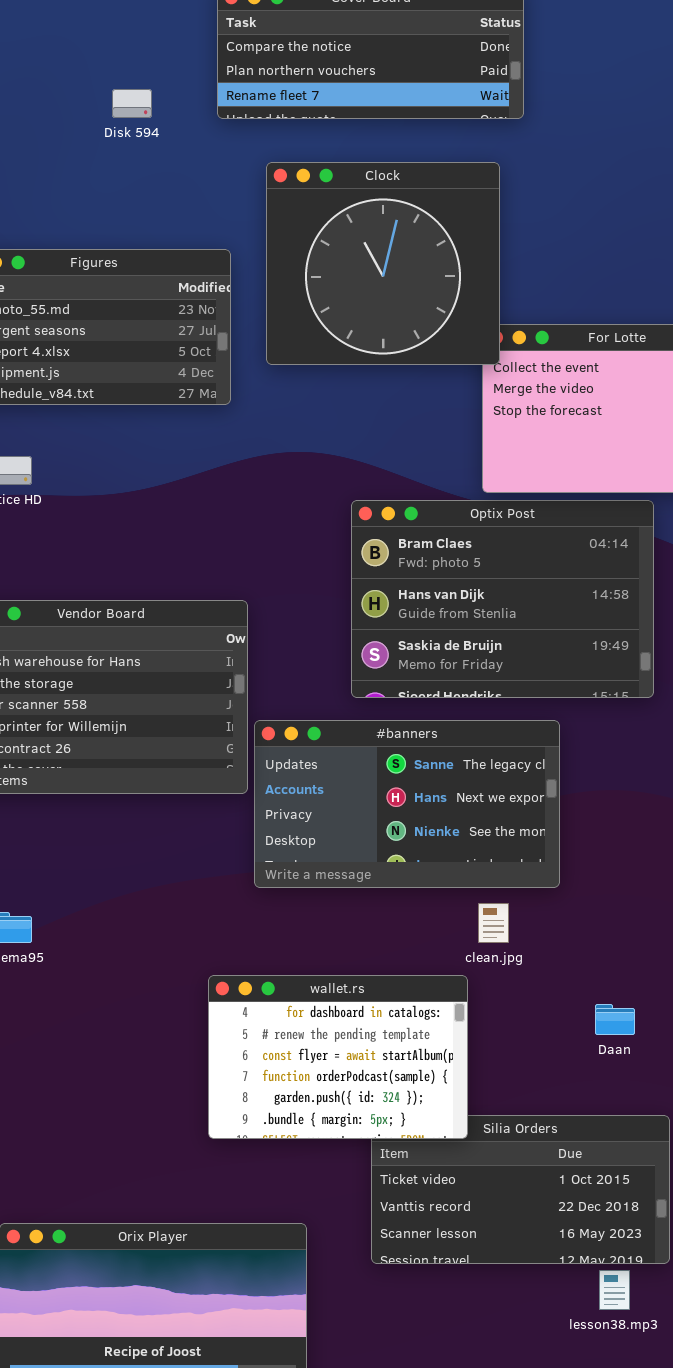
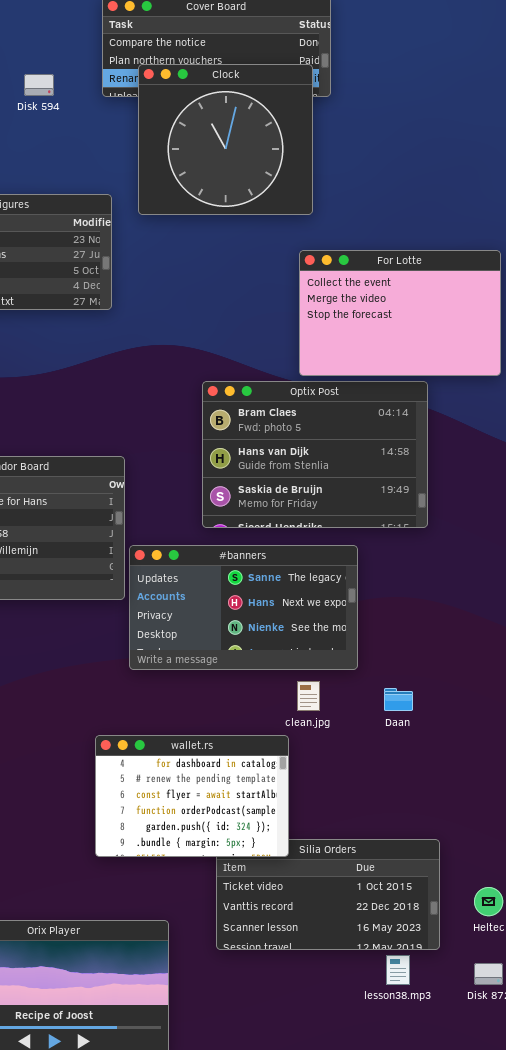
Clock: [266,162,500,365] -> [138,64,313,215], moved
Daan: [595,1004,635,1035] -> [384,688,413,711], moved

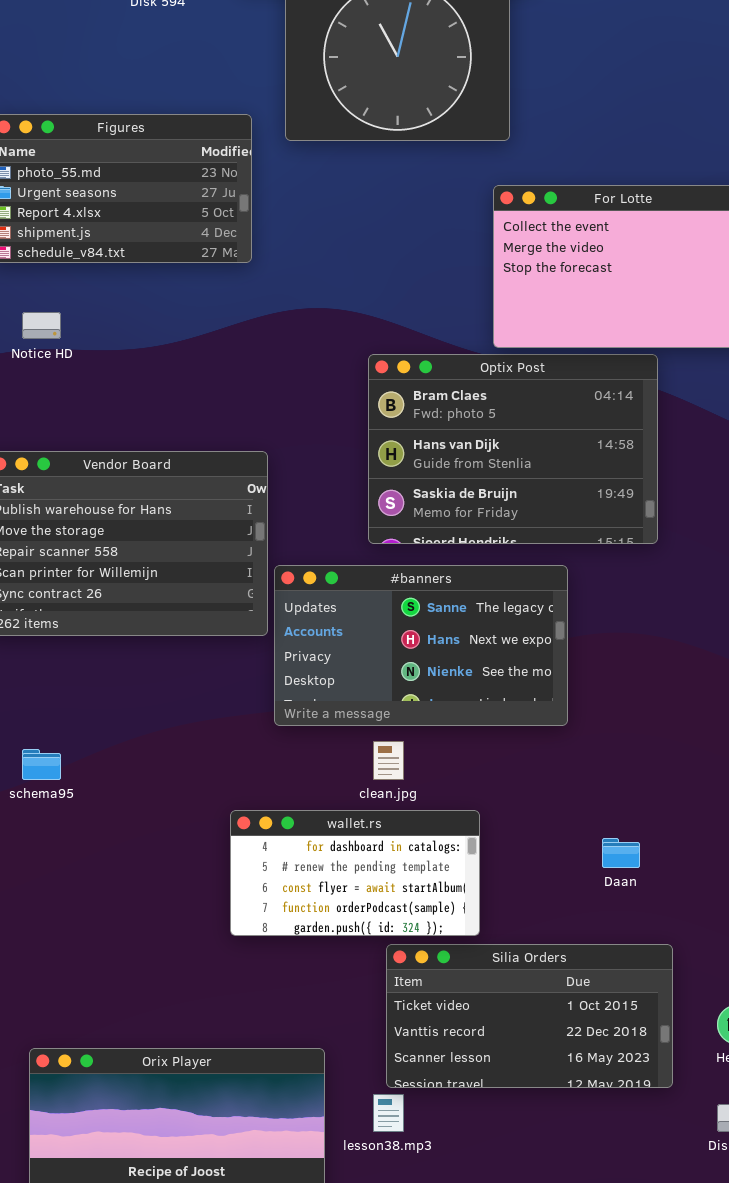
clean.jpg: [297,681,320,711] -> [373,741,404,780], moved
Daan: [384,688,413,711] -> [602,838,640,868], moved
wallet.rs: [95,735,289,857] -> [230,810,480,936], resized
lesson38.mp3: [386,955,410,985] -> [373,1094,404,1132], moved

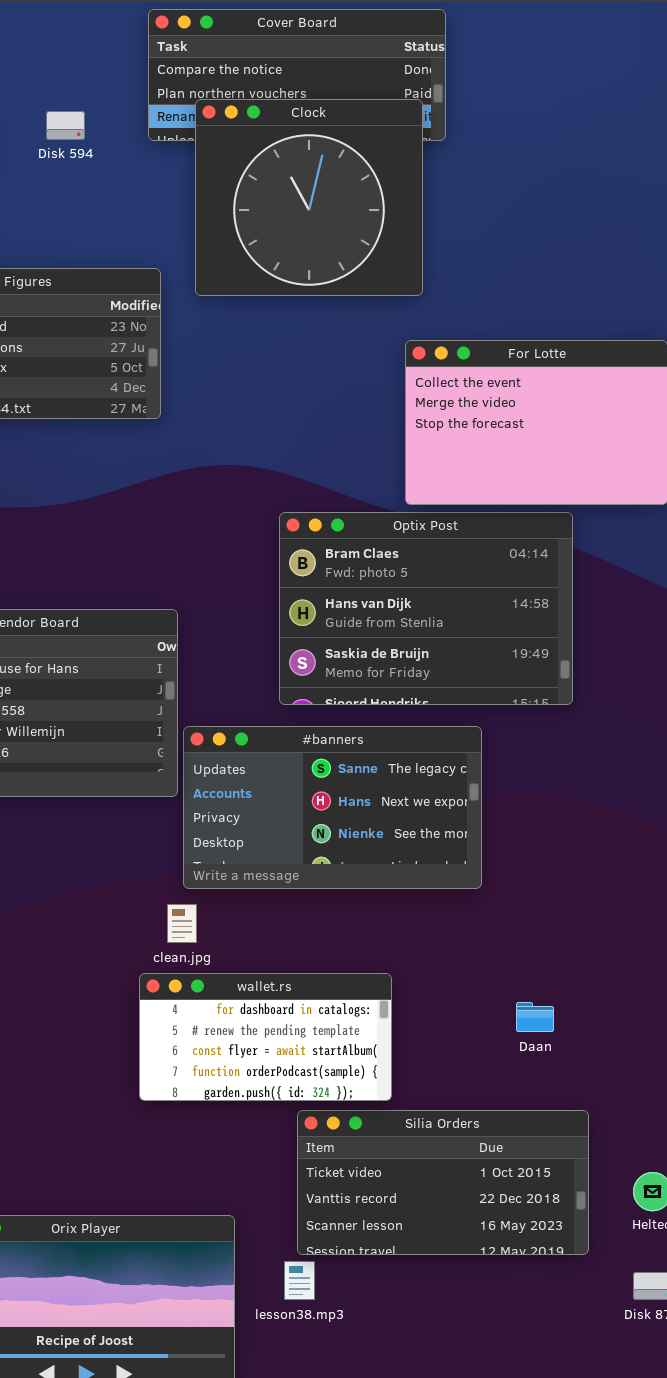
clean.jpg: [373,741,404,780] -> [167,904,197,943], moved

